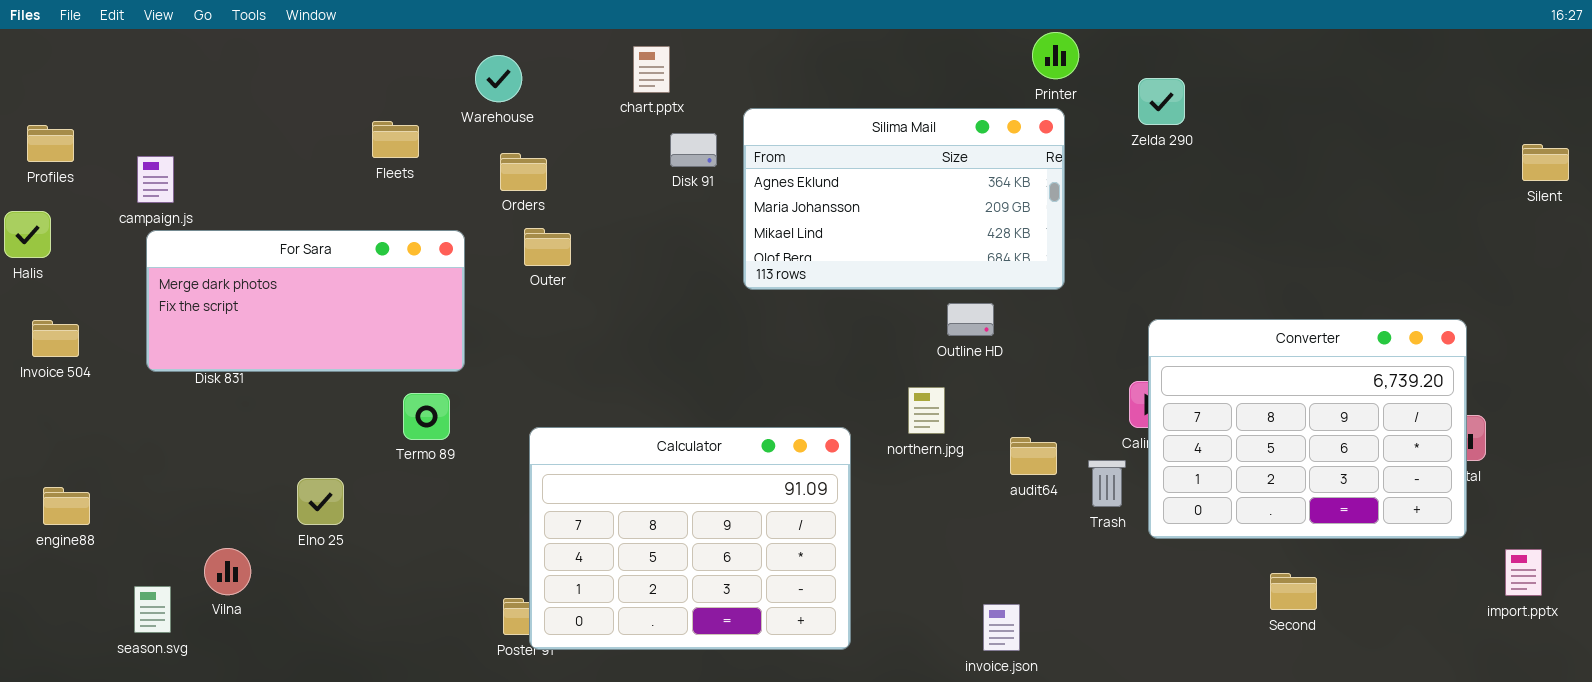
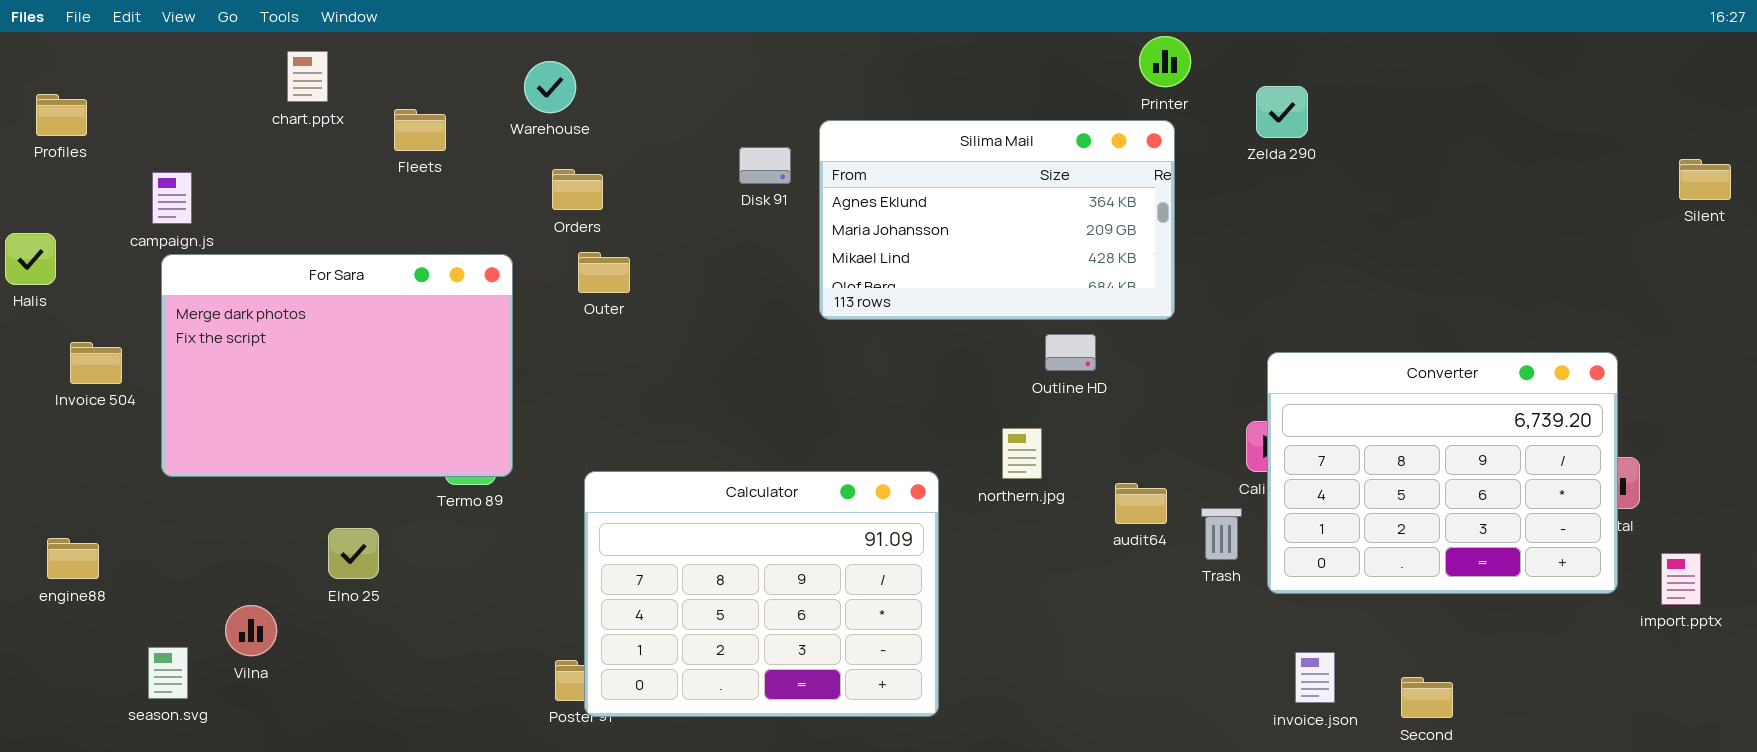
chart.pptx: [633,46,670,93] -> [287,51,328,102], moved
Fleets: [372,121,419,158] -> [394,109,446,151], moved
Profiles: [27,125,74,162] -> [36,94,87,136], moved
For Sara: [146,230,465,372] -> [161,254,513,477], resized
Invoice 504: [32,320,79,357] -> [70,342,122,384], moved
import.pptx: [1505,549,1542,596] -> [1661,553,1701,605], moved
Second: [1270,573,1317,610] -> [1401,677,1453,718], moved
invoice.json: [983,604,1020,651] -> [1295,652,1335,703], moved

